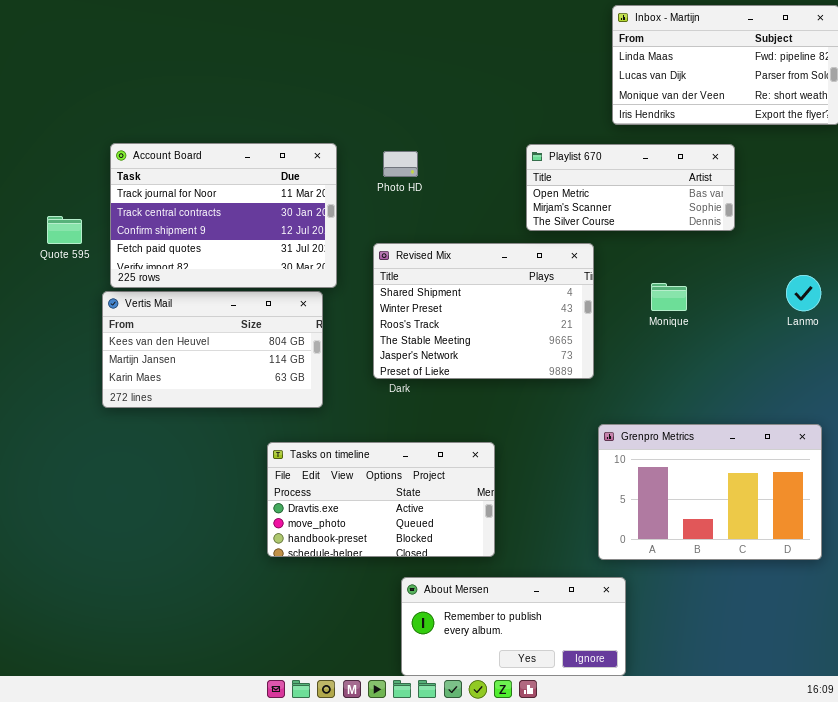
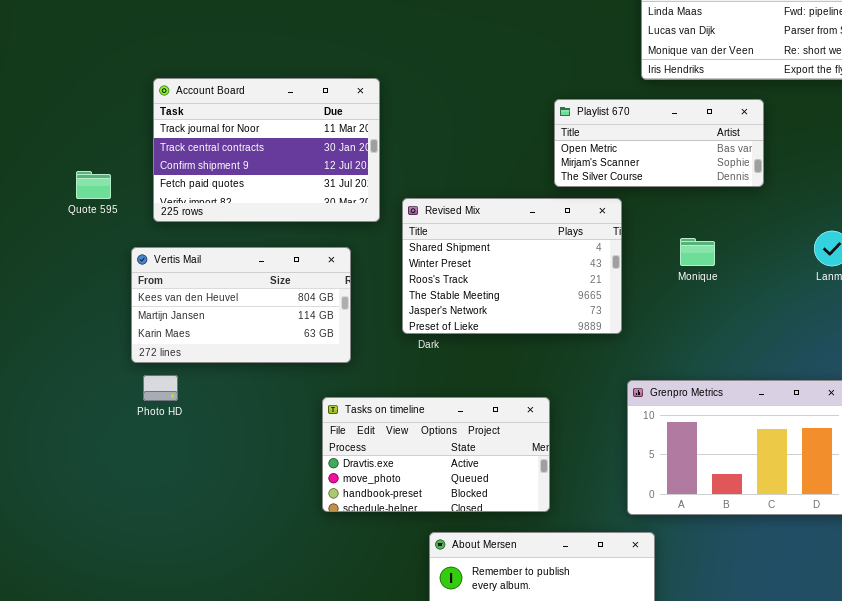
Account Board: [110,143,337,288] -> [153,78,380,222], moved
Photo HD: [383,151,418,177] -> [143,375,178,401], moved
Tasks on timeline: [267,442,495,557] -> [322,397,550,512], moved

